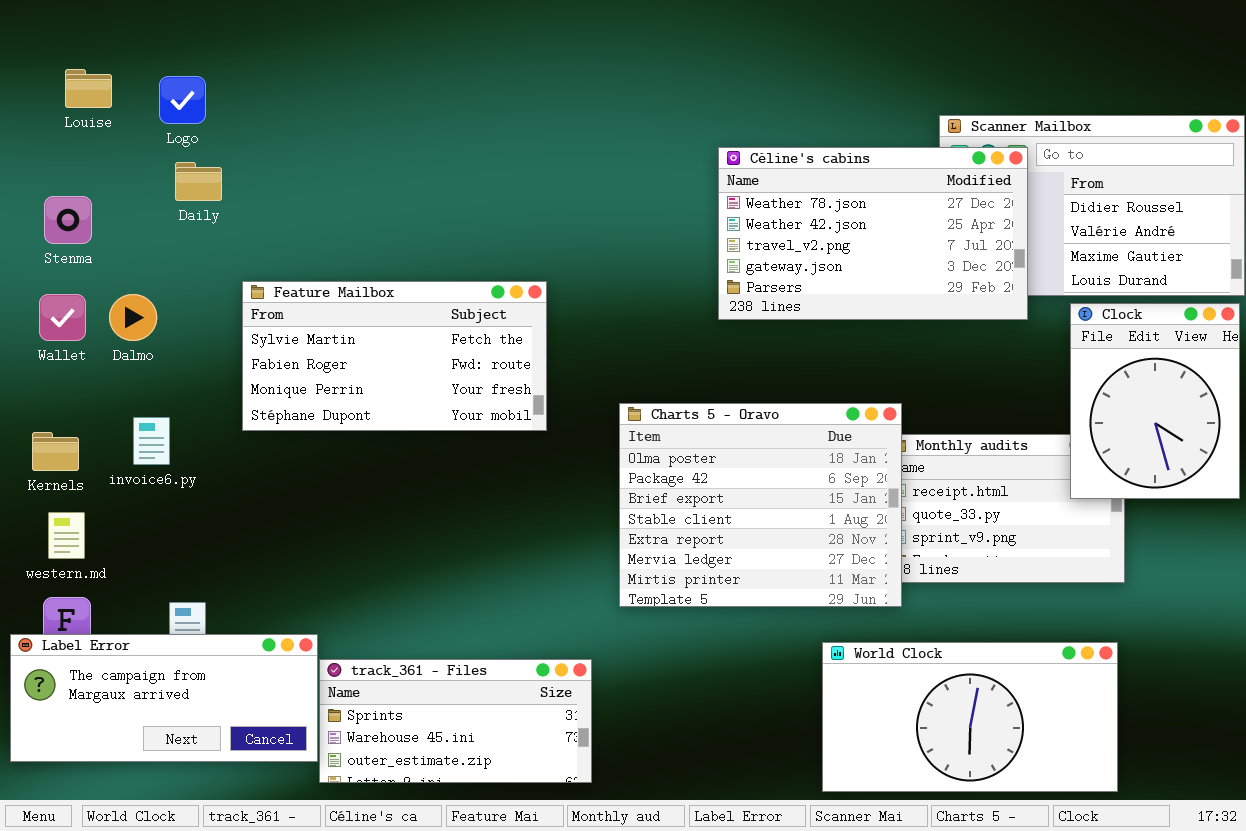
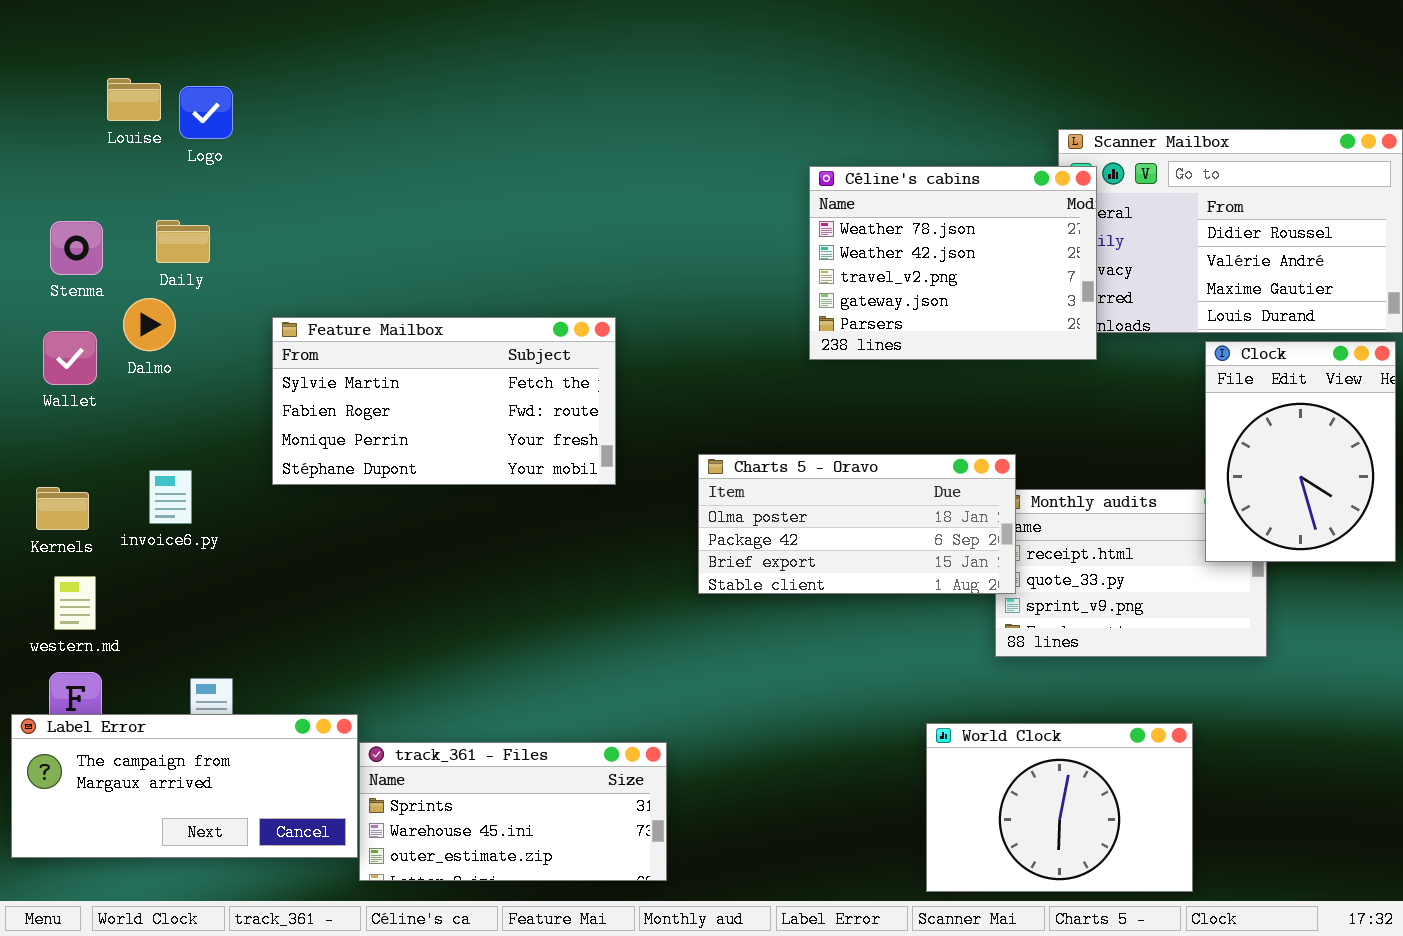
Louise: [65,69,112,108] -> [107,78,161,121], moved
Céline's cabins: [718,147,1028,320] -> [809,166,1097,360], resized
Daily: [175,162,222,201] -> [156,220,210,263], moved
Dalmo: [109,294,157,341] -> [123,298,176,351], moved
Charts 5 - Oravo: [619,403,902,607] -> [698,454,1016,594], resized
World Clock: [822,642,1118,792] -> [926,723,1193,892], resized

